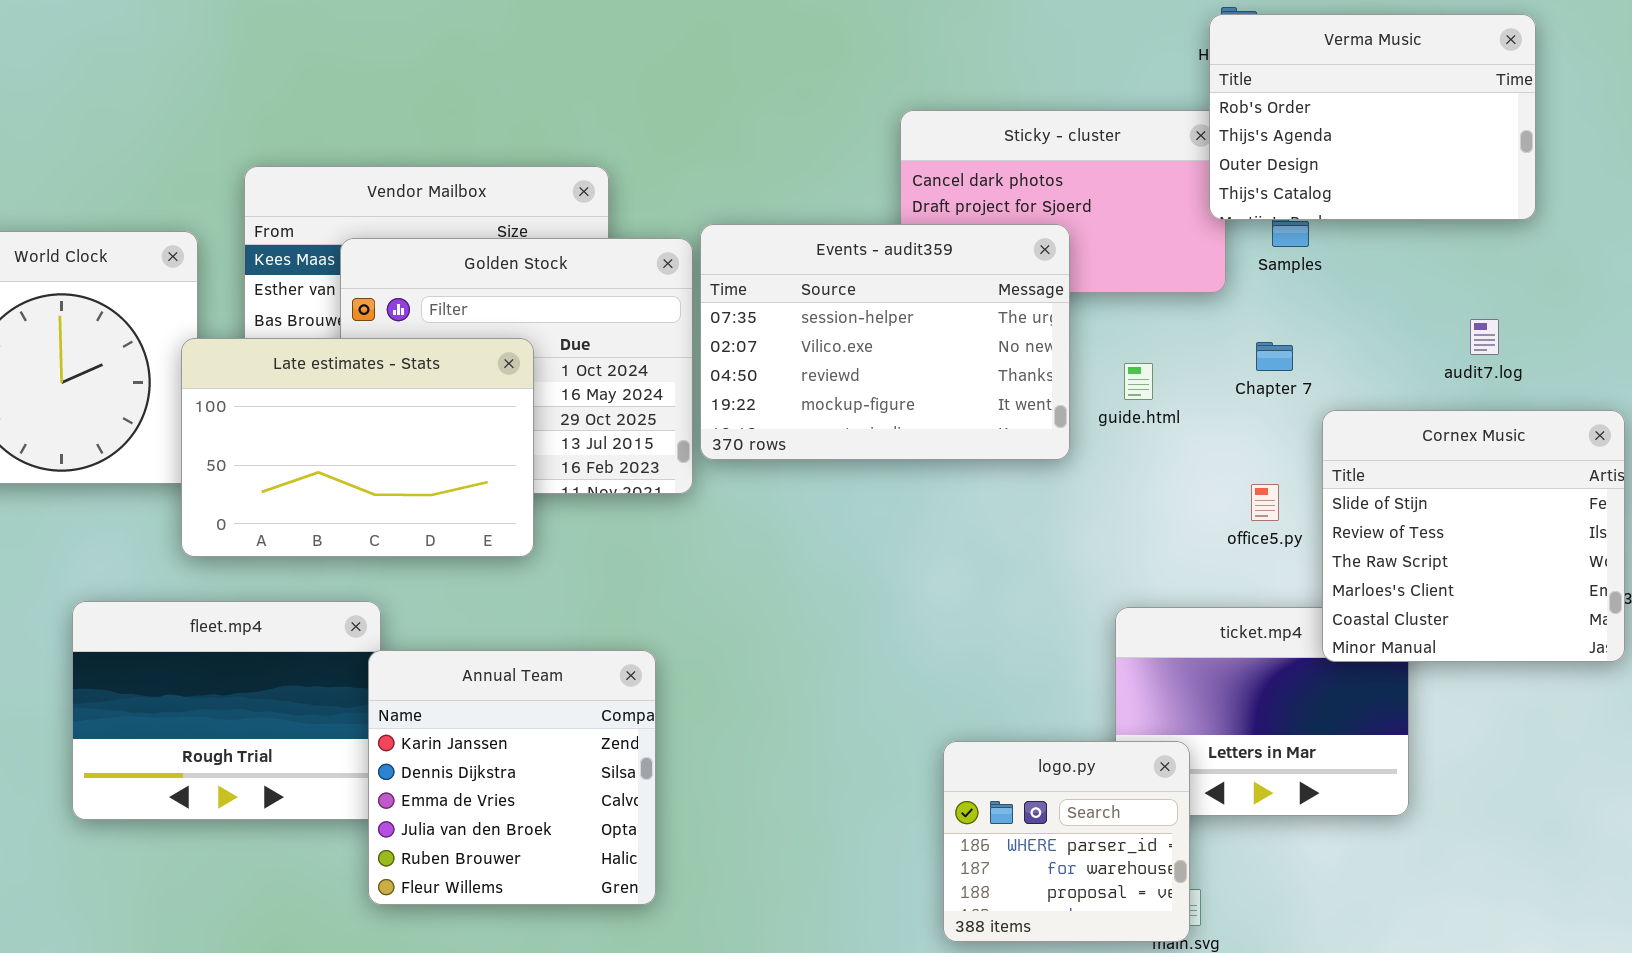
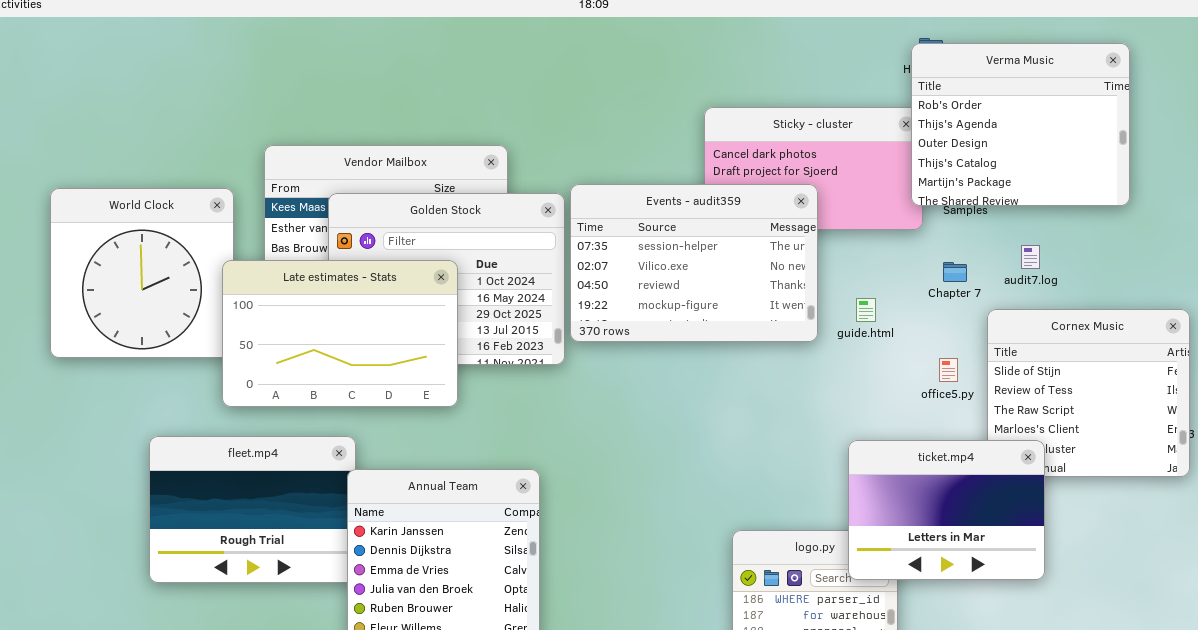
Verma Music: [1209,14,1536,220] -> [911,43,1130,206], resized
audit7.log: [1470,319,1499,355] -> [1021,245,1040,269], moved
guide.html: [1124,363,1153,400] -> [856,298,876,322], moved
ticket.mp4: [1115,607,1409,816] -> [848,440,1045,580], raised

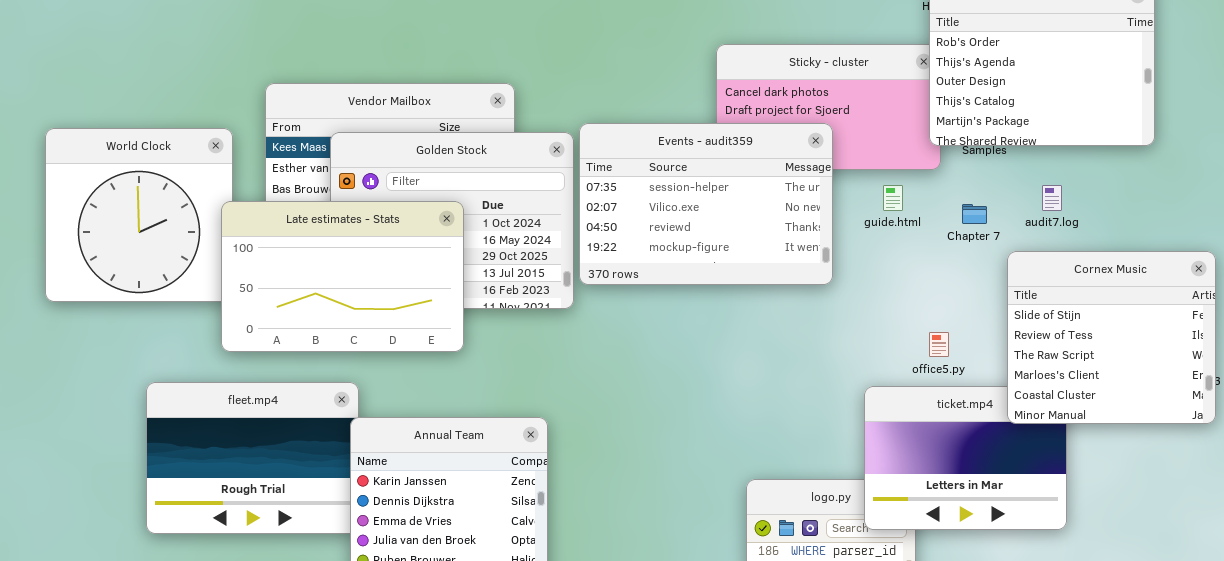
guide.html: [856,298,876,322] -> [883,185,903,211], moved
Cornex Music: [987,309,1190,477] -> [1007,251,1216,424], raised
office5.py: [939,358,958,382] -> [929,332,949,357], moved

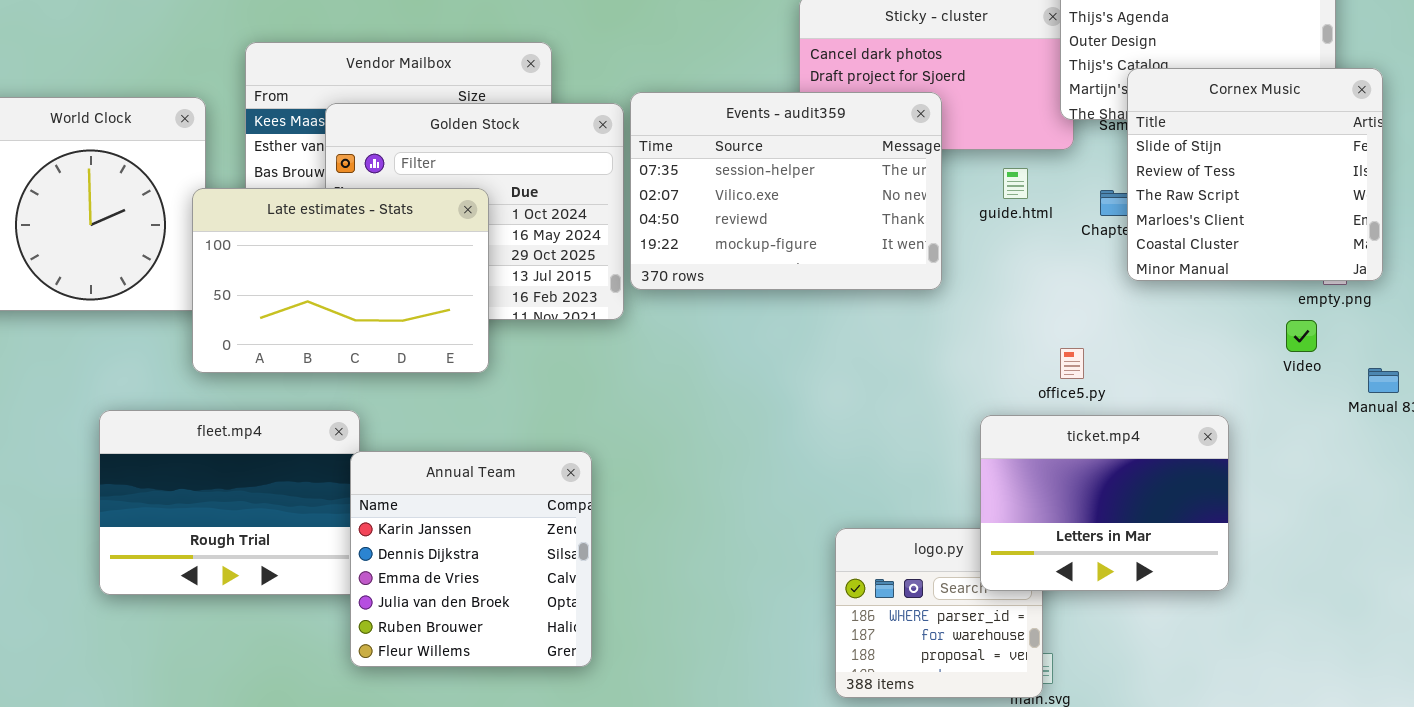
Cornex Music: [1007,251,1216,424] -> [1127,68,1383,281], moved

